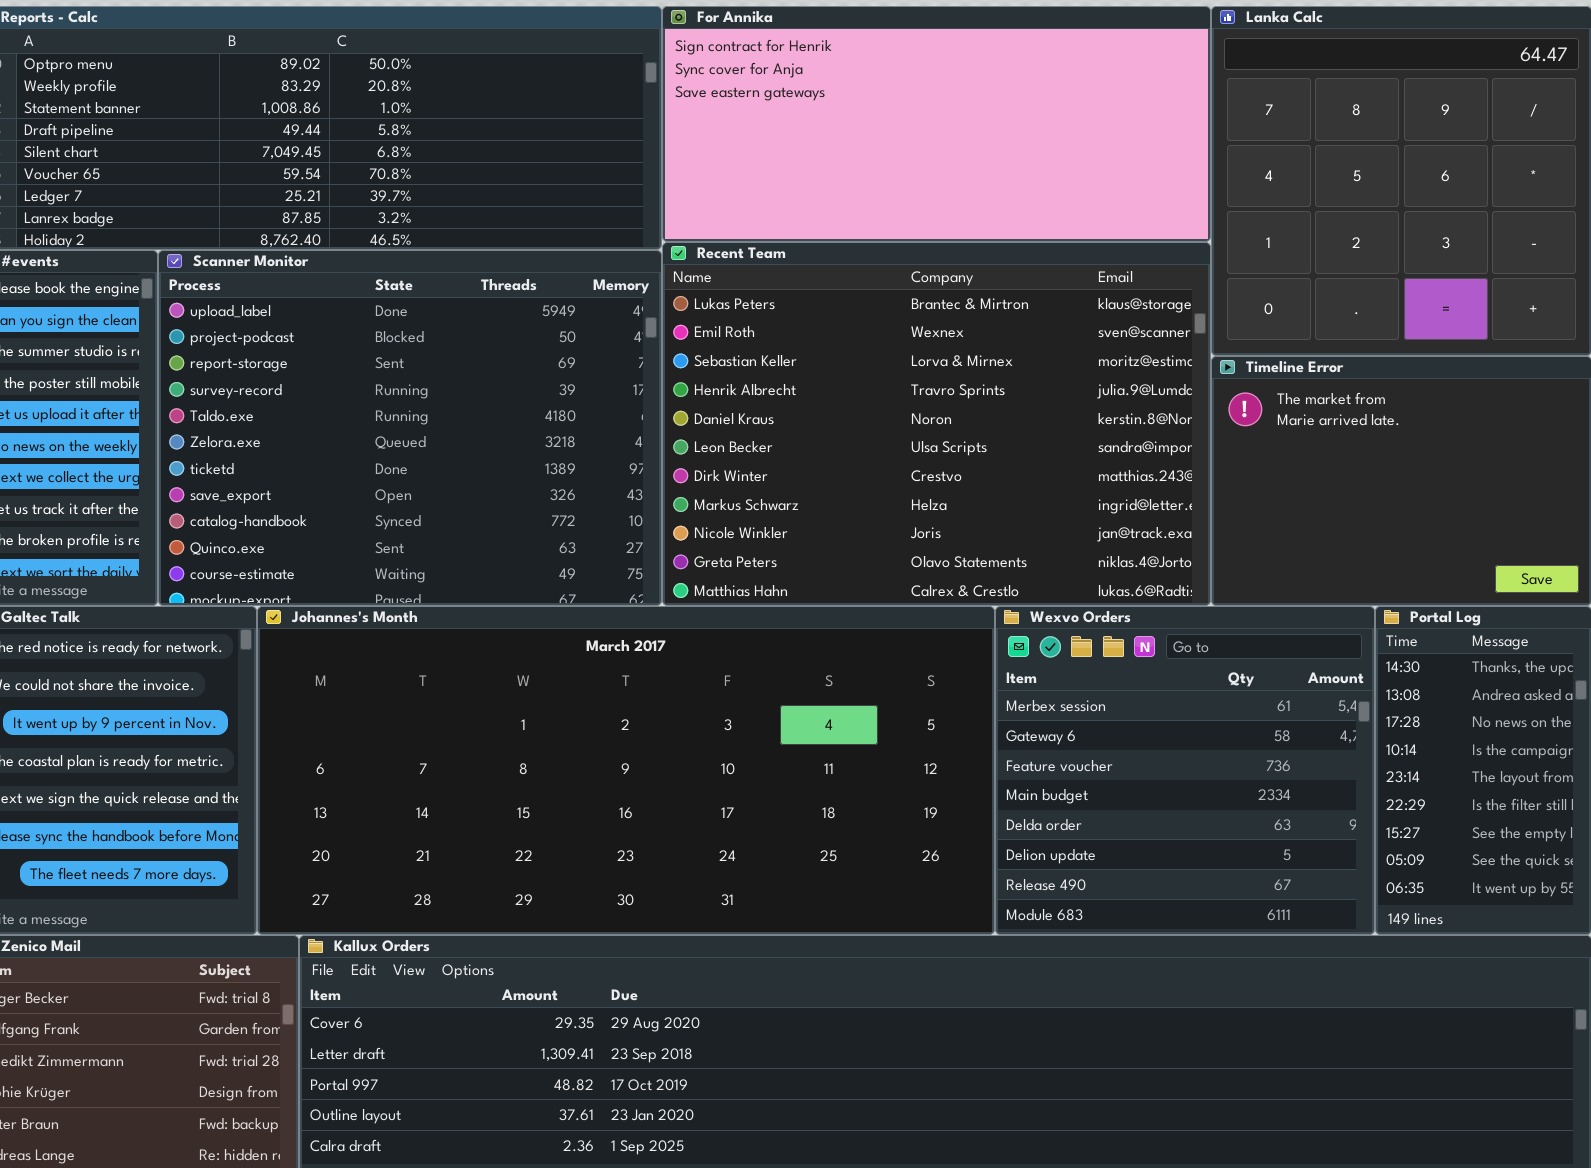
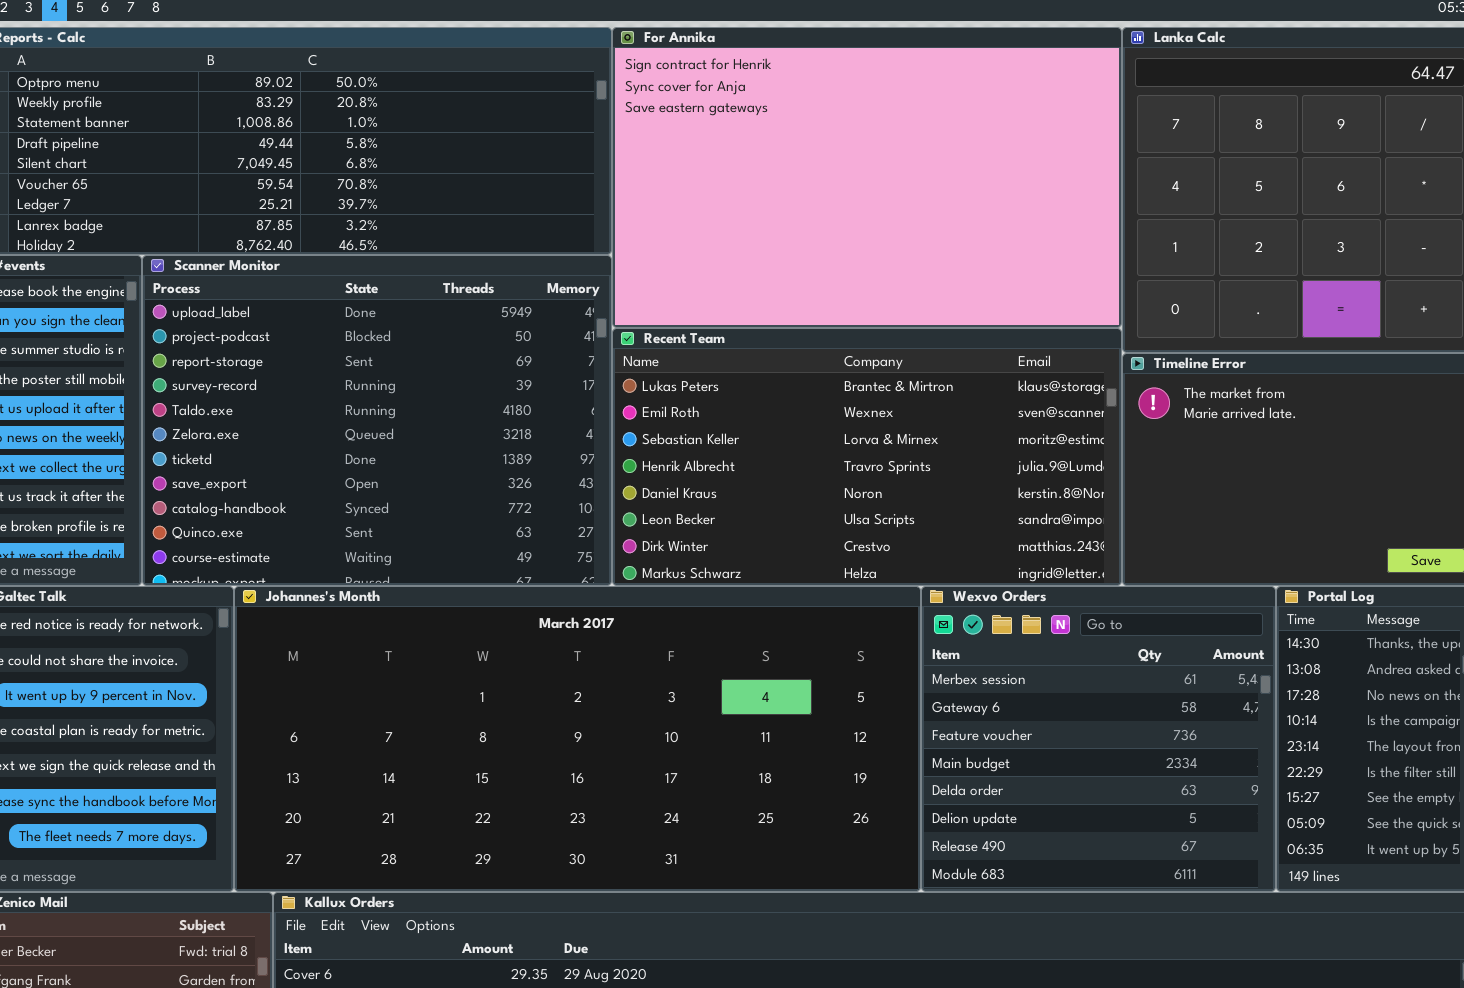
For Annika: [662,6,1211,242] -> [612,27,1122,328], resized
Recent Team: [662,242,1211,606] -> [612,328,1122,586], resized

